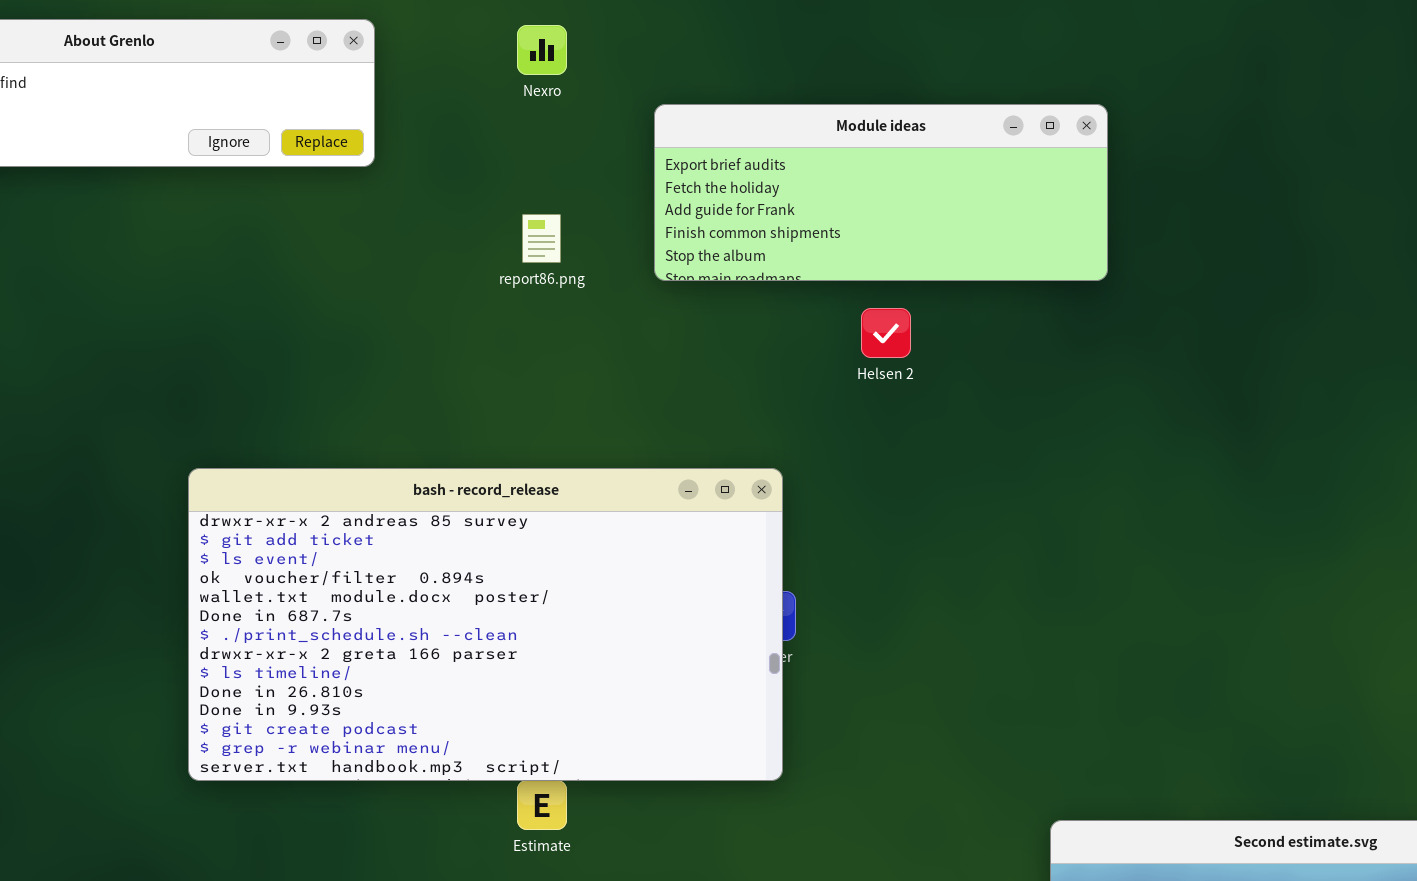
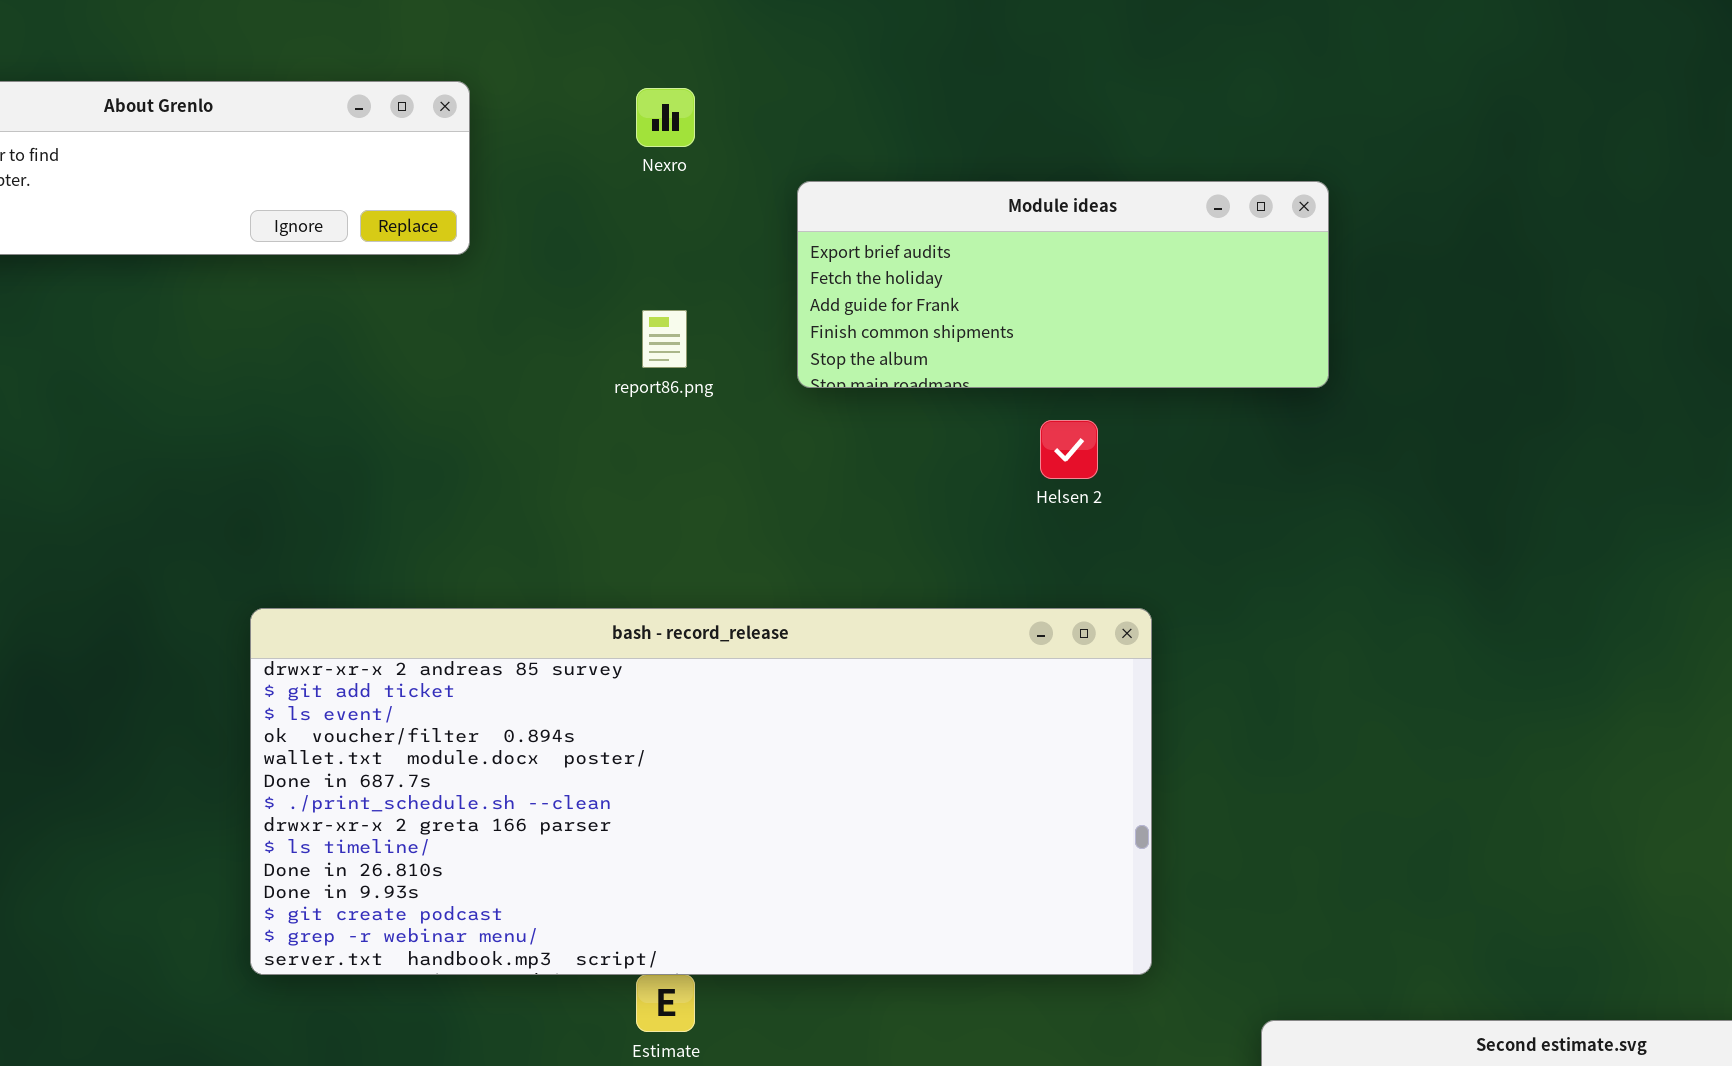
bash - record_release: [188,468,783,781] -> [250,608,1152,975], resized

